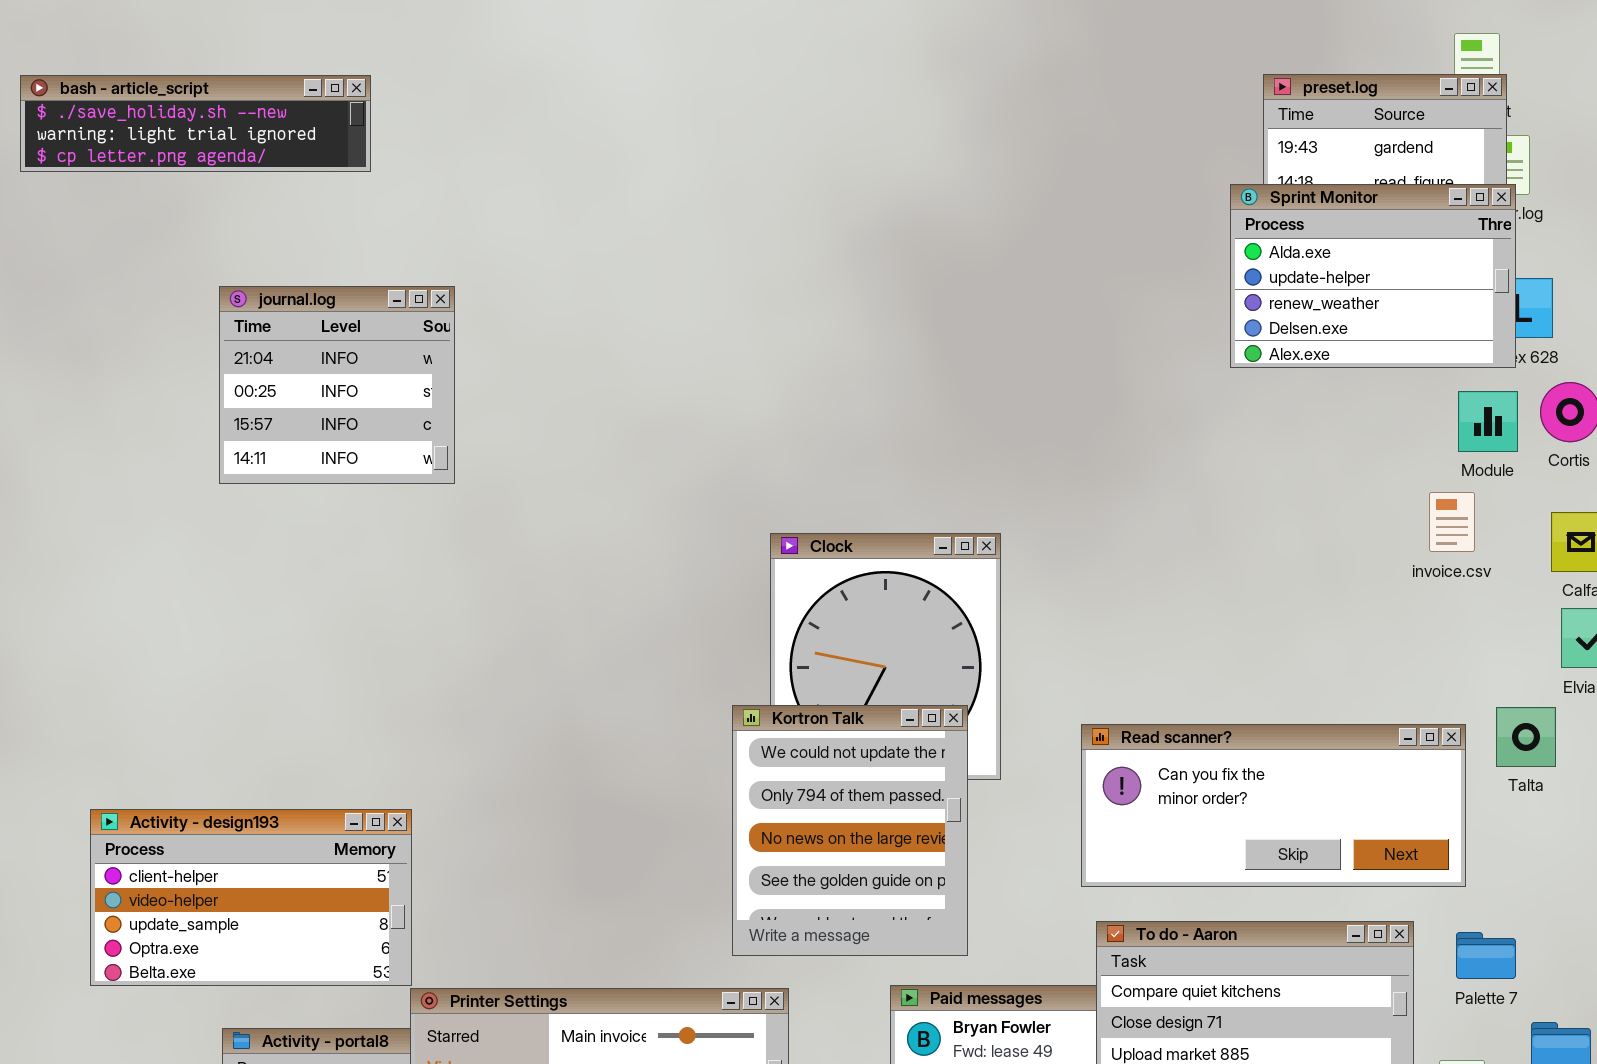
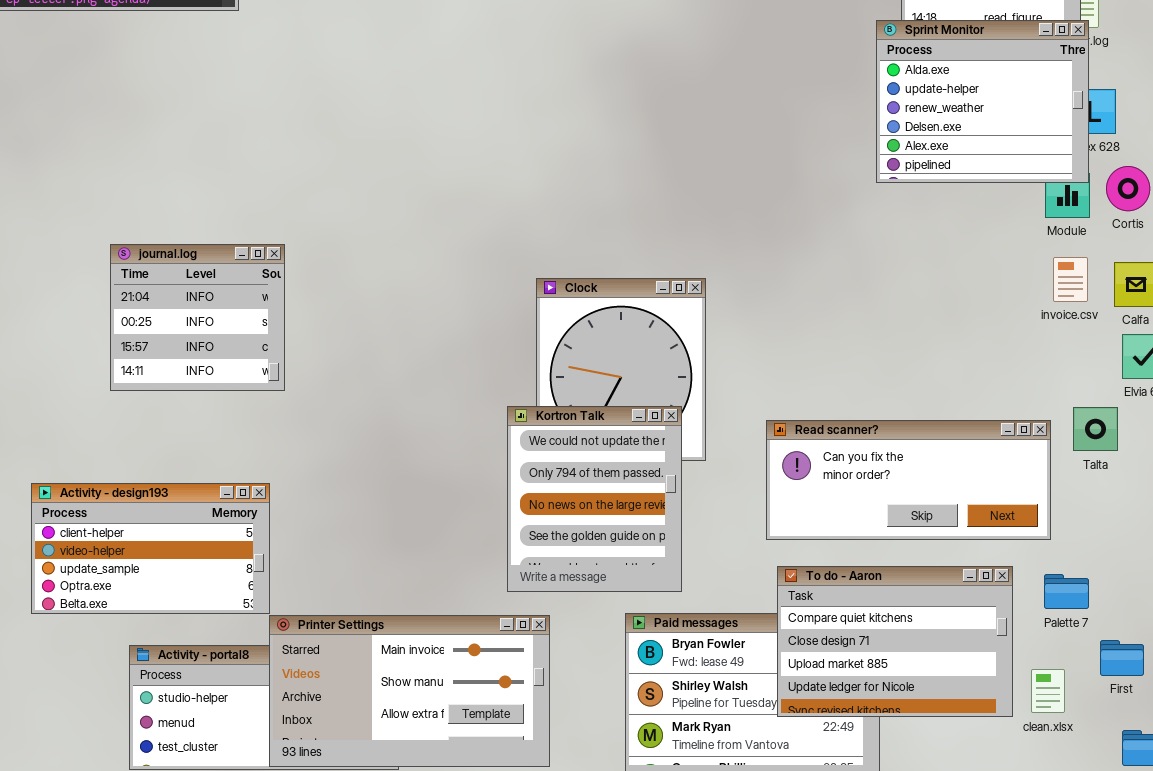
Sprint Monitor: [1230,184,1516,368] -> [876,20,1089,183], resized
journal.log: [219,286,455,484] -> [110,244,285,391], moved
invoice.csv: [1429,492,1475,552] -> [1053,257,1088,302], moved

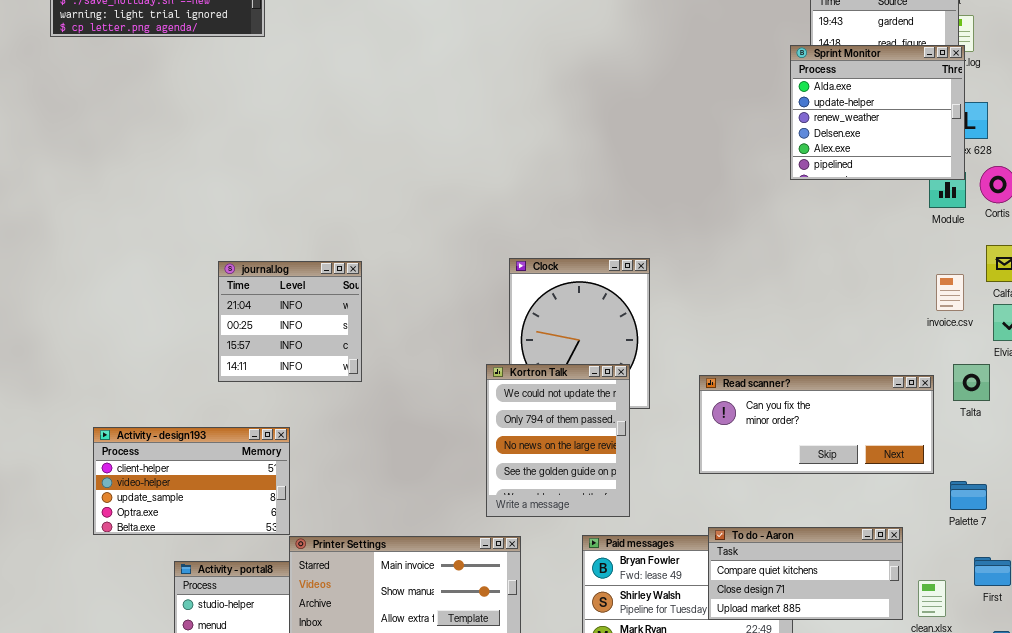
journal.log: [110,244,285,391] -> [218,261,362,382], moved
invoice.csv: [1053,257,1088,302] -> [936,274,964,311], moved
To do - Aaron: [777,566,1013,717] -> [708,527,903,620], resized
Palette 7: [1044,574,1089,609] -> [950,481,987,510], moved

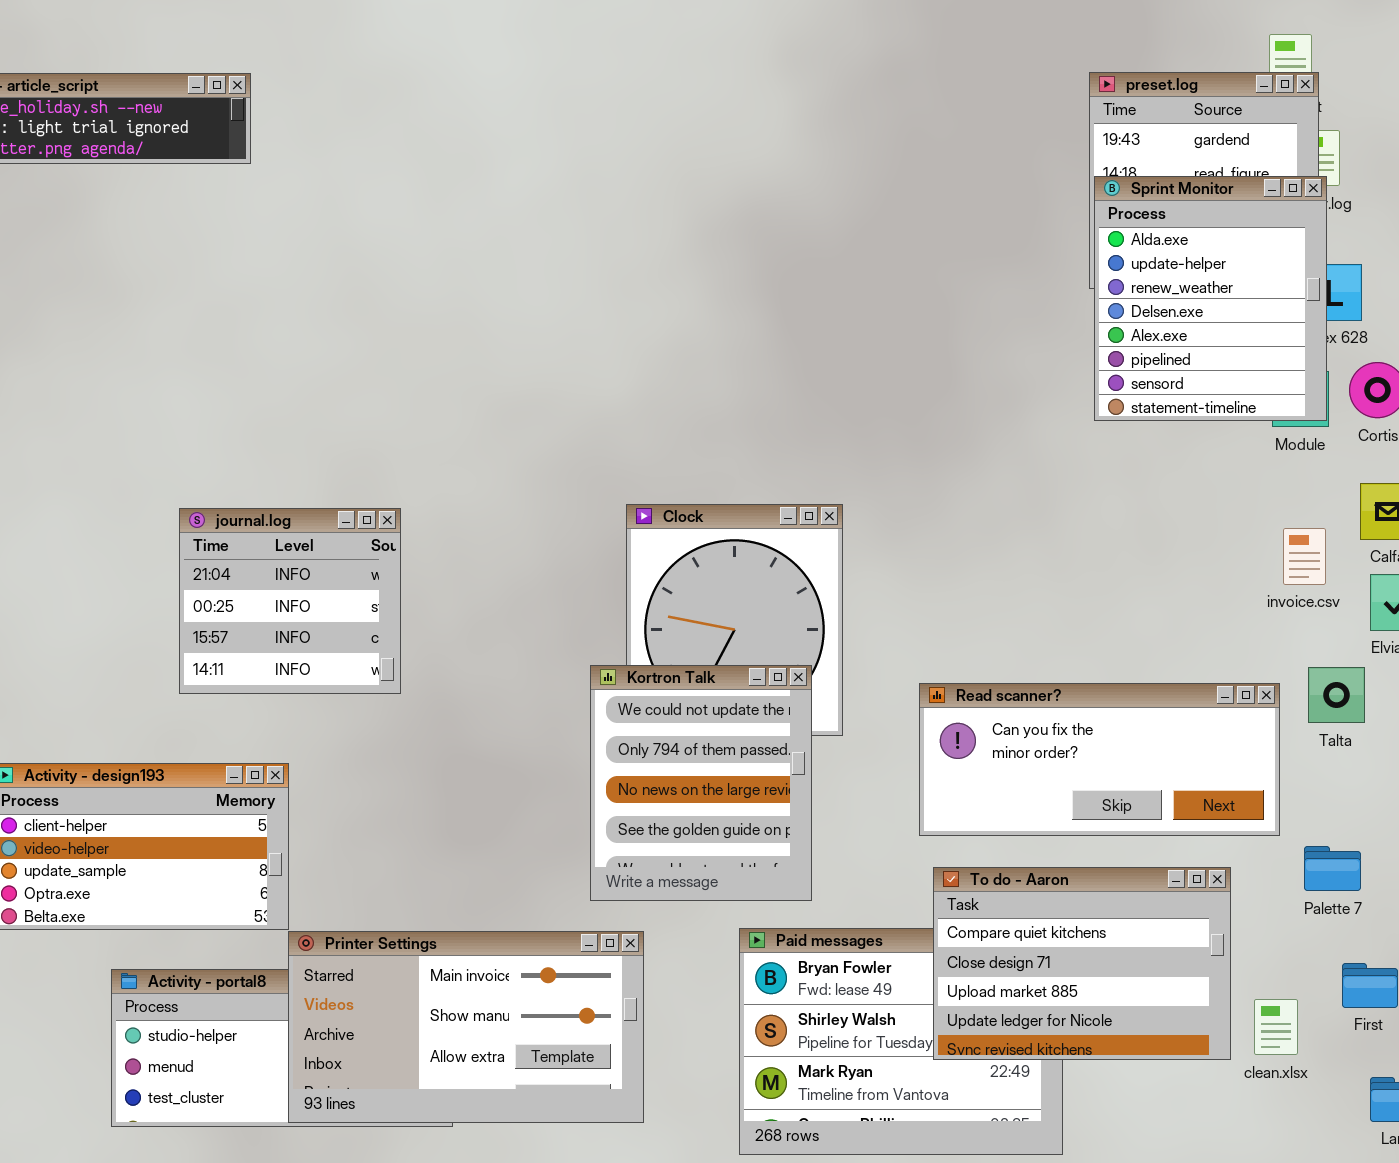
Sprint Monitor: [790,45,965,180] -> [1094,176,1327,421], resized
To do - Aaron: [708,527,903,620] -> [933,867,1231,1060], resized

